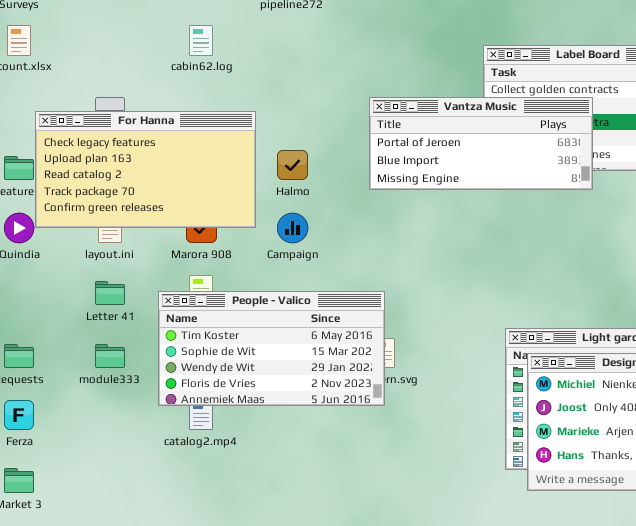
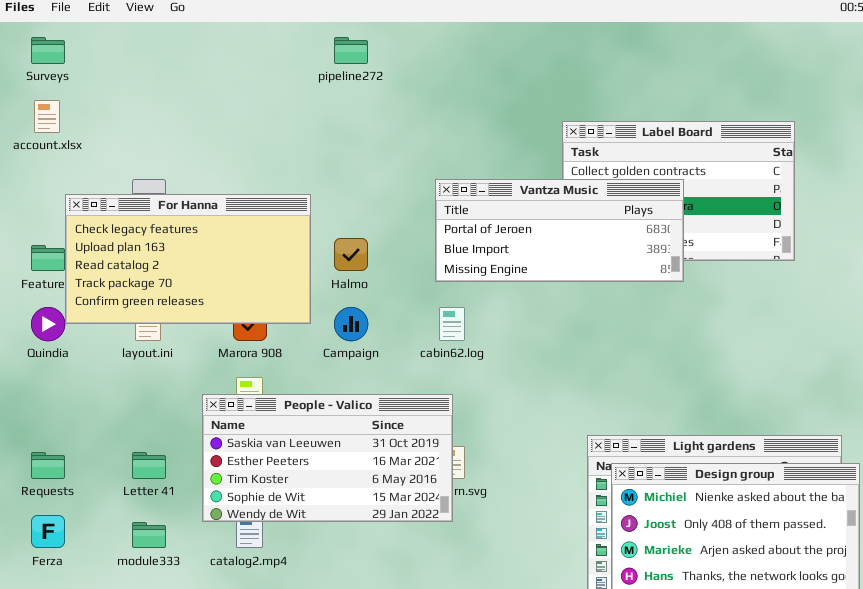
cabin62.log: [189,25,213,56] -> [439,307,465,341], moved
Letter 41: [95,281,125,305] -> [132,452,166,479], moved
People - Valico: [158,291,385,406] -> [202,394,453,522], scrolled up 2 rows
module333: [95,344,125,368] -> [132,522,166,548], moved

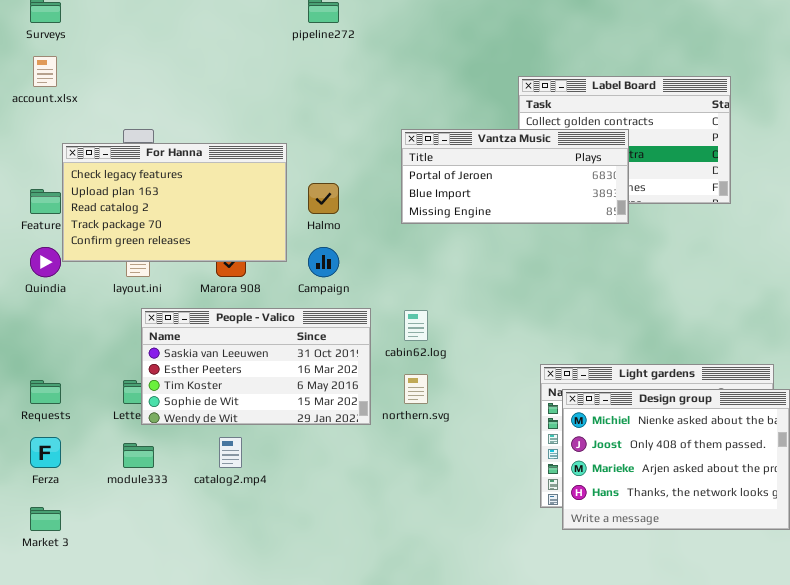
cabin62.log: [439,307,465,341] -> [404,310,428,341], moved
People - Valico: [202,394,453,522] -> [141,308,371,425], moved

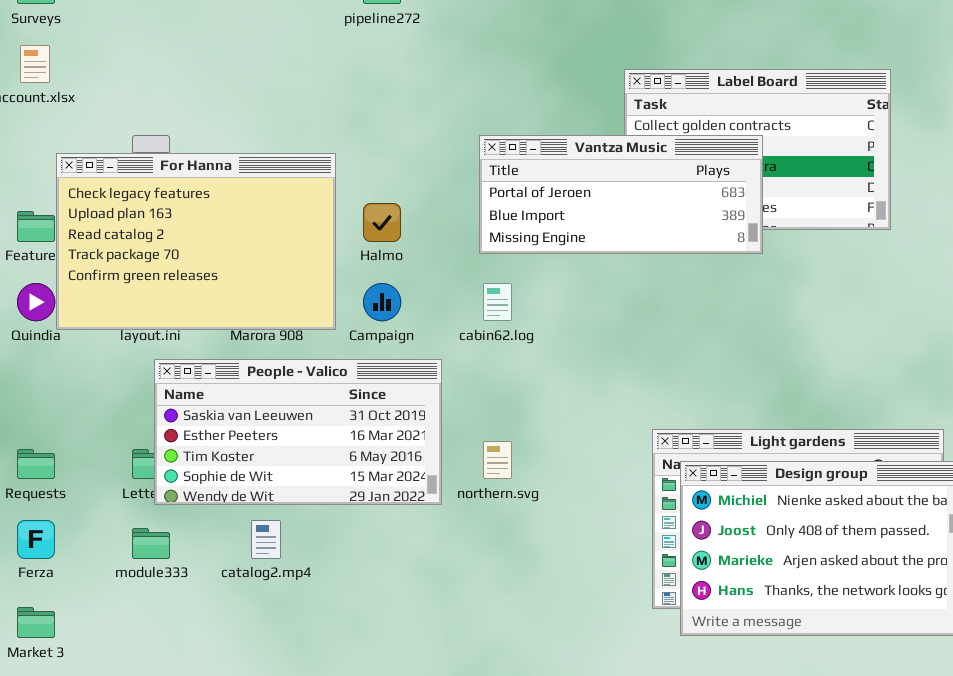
For Hanna: [62,143,287,262] -> [56,153,336,330], resized
cabin62.log: [404,310,428,341] -> [483,283,512,321], moved

